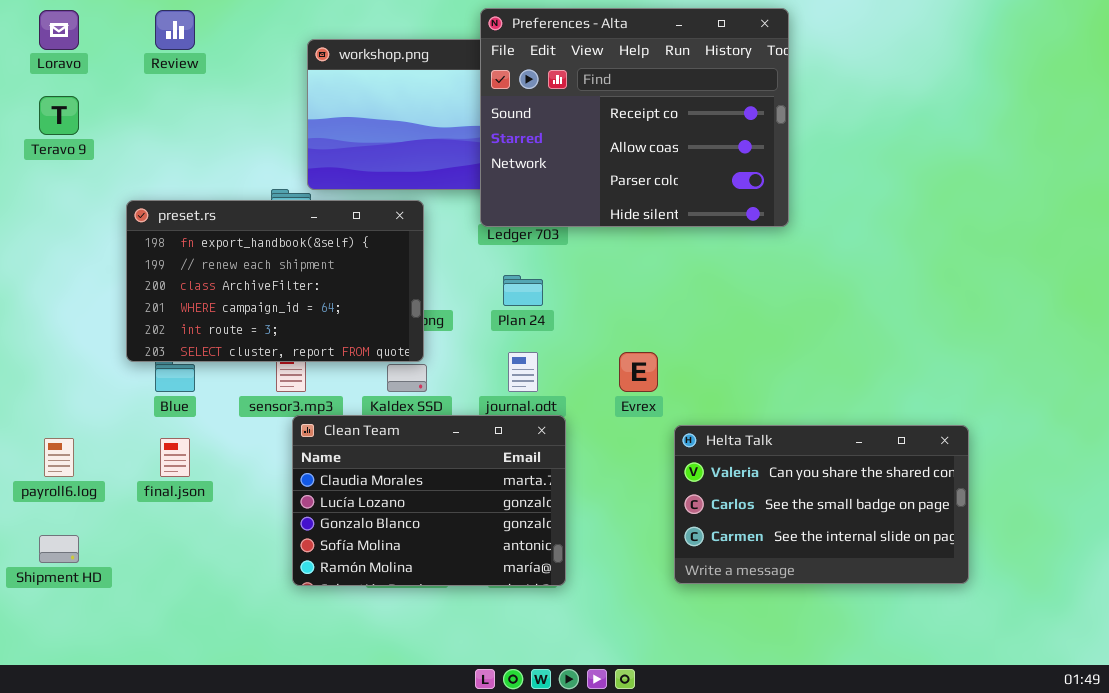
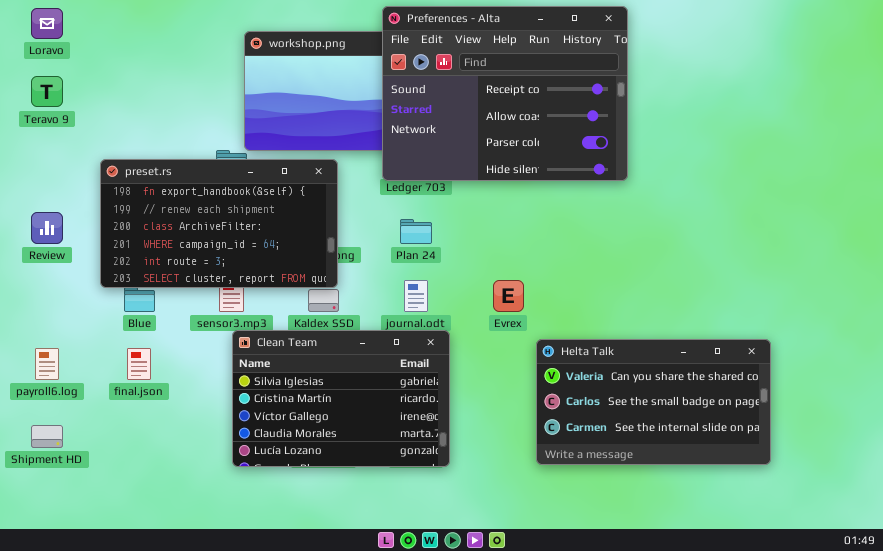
Review: [155,10,195,50] -> [31,212,63,244], moved
Clean Team: [292,415,566,586] -> [232,330,450,467], scrolled up 3 rows

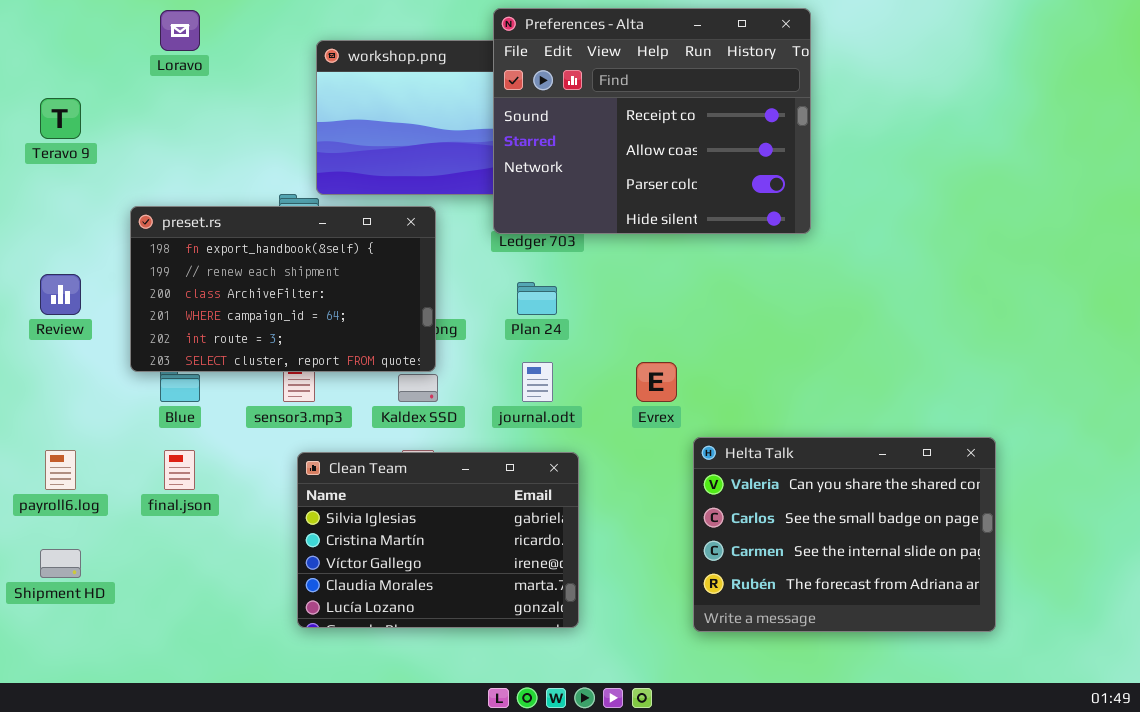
Loravo: [31,8,63,39] -> [160,10,200,51], moved
Clean Team: [232,330,450,467] -> [297,452,579,628], moved
Helta Talk: [536,339,771,465] -> [693,437,996,632], resized

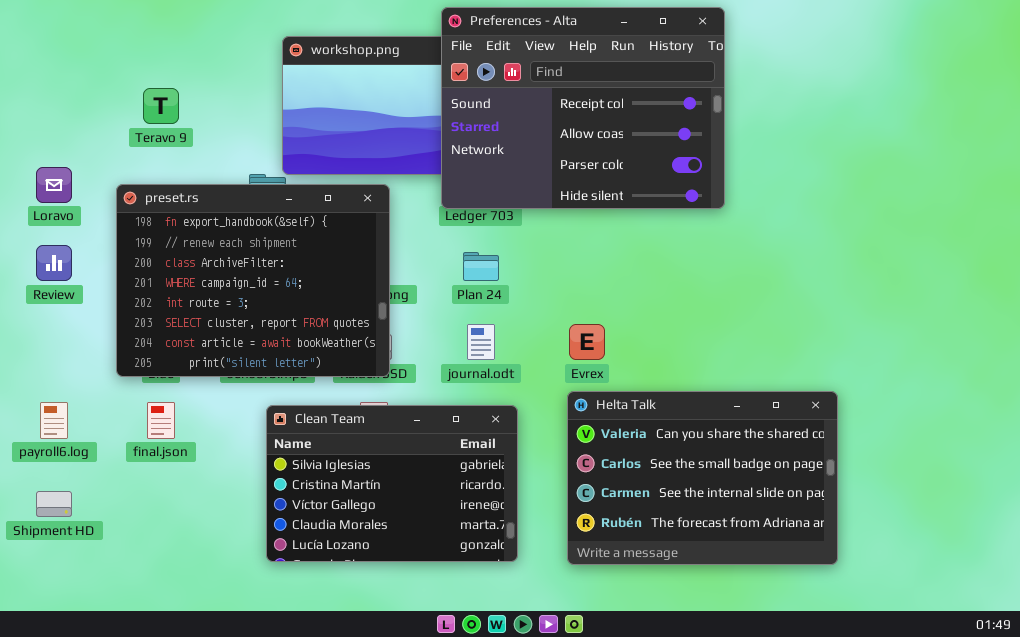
Loravo: [160,10,200,51] -> [36,167,72,203], moved
Teravo 9: [40,98,81,139] -> [143,88,179,124], moved
preset.rs: [130,206,436,372] -> [116,184,390,377], resized
Helta Talk: [693,437,996,632] -> [567,391,838,565], moved

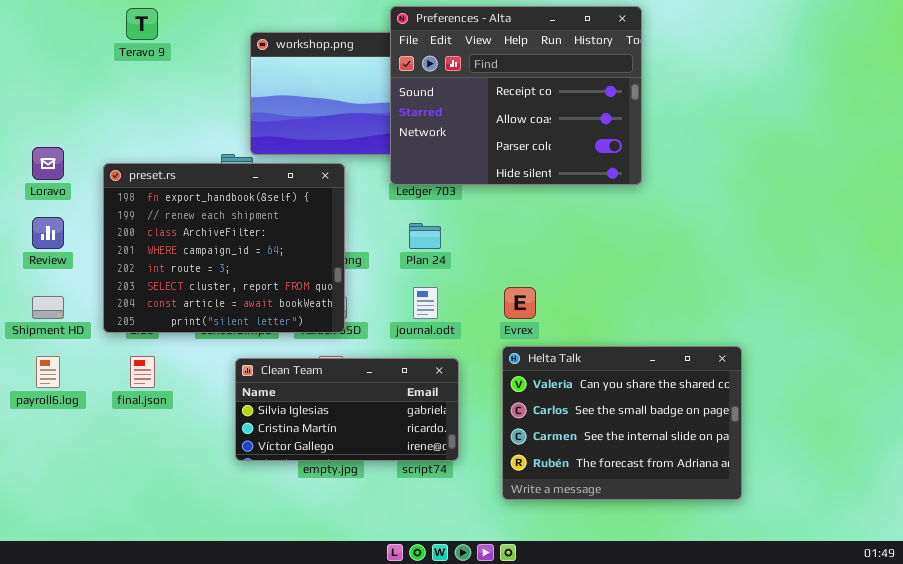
Teravo 9: [143,88,179,124] -> [126,8,158,40], moved
Clean Team: [266,405,518,562] -> [235,358,459,461], resized
Shipment HD: [36,491,72,517] -> [32,296,64,319], moved

